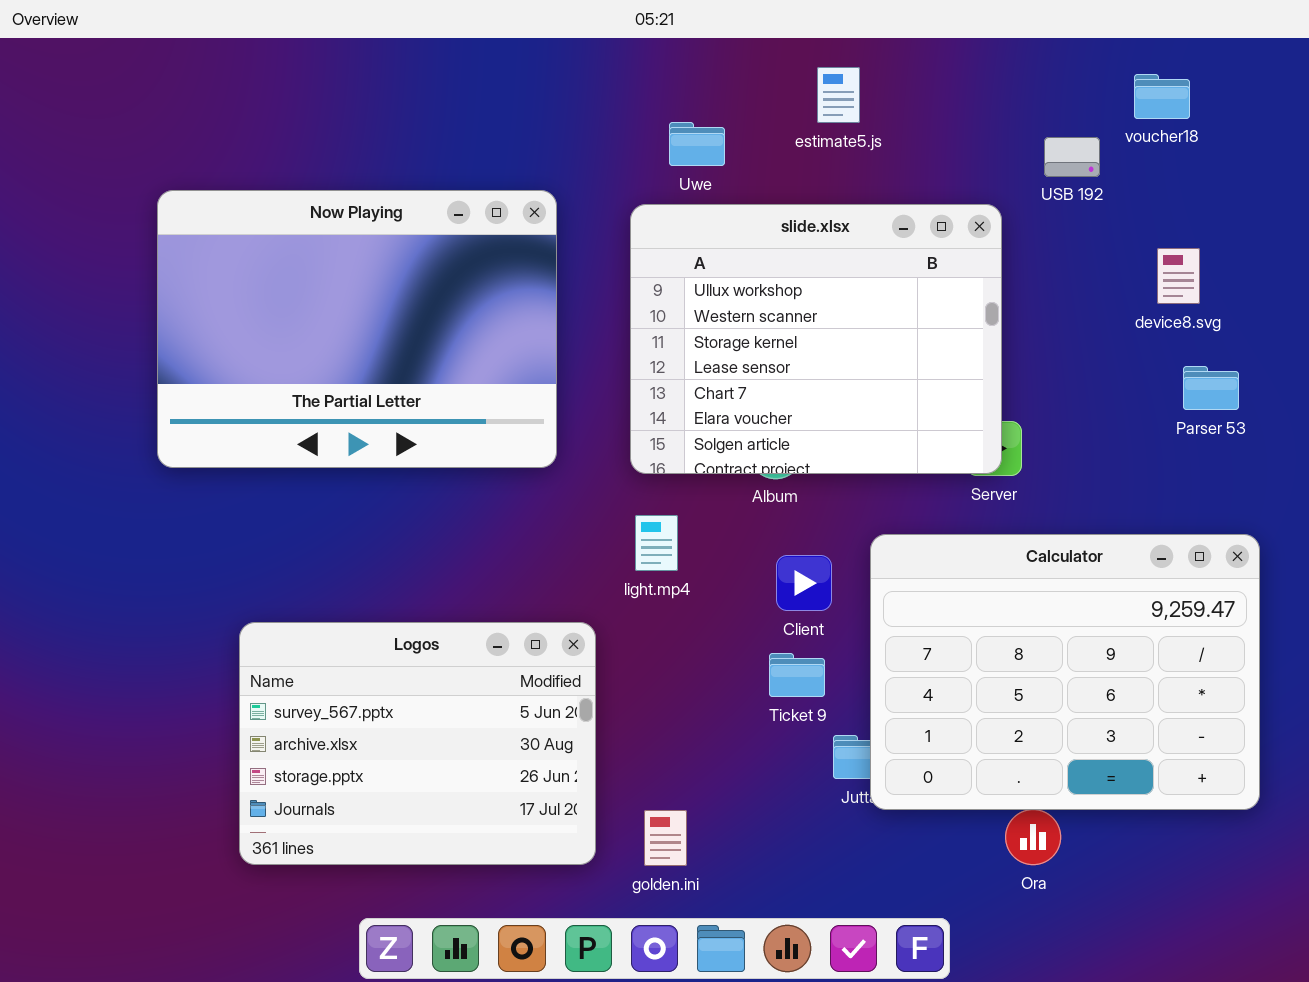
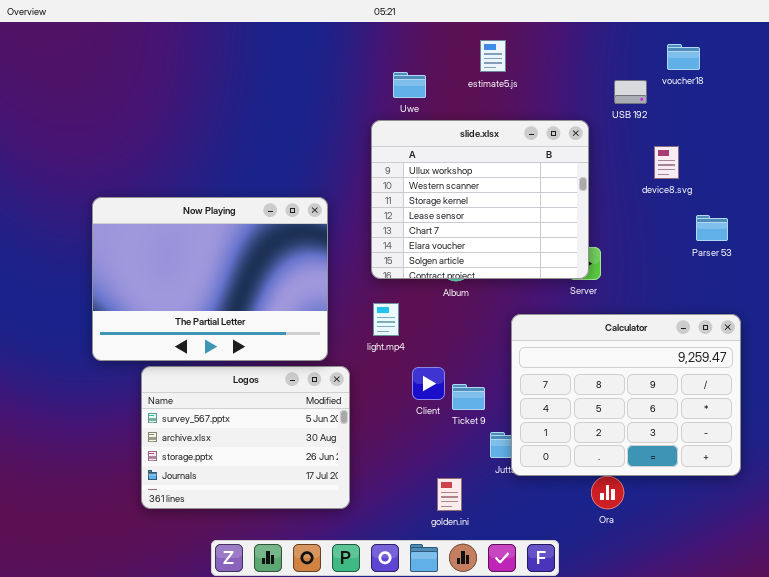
Now Playing: [157,190,557,468] -> [92,197,328,361], moved
device8.svg: [1157,248,1200,304] -> [654,146,679,179], moved
Client: [776,555,832,611] -> [412,367,445,400], moved
golden.ini: [644,810,687,866] -> [437,478,462,511], moved

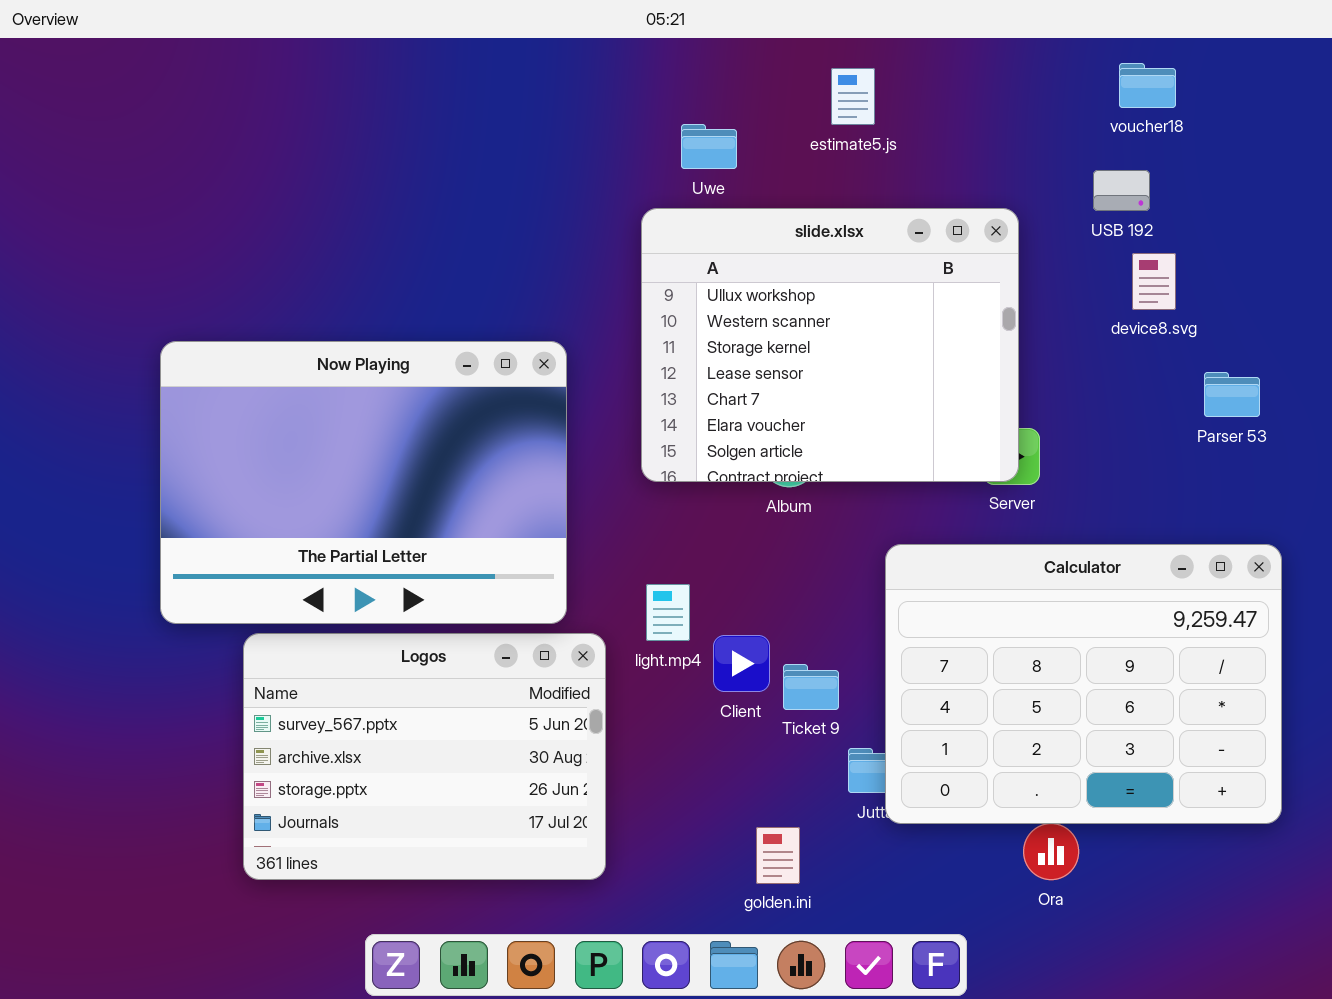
voucher18: [667,44,700,70] -> [1119,63,1176,108], moved
USB 192: [614,80,647,104] -> [1093,170,1150,211], moved
light.mp4: [373,303,399,336] -> [646,584,690,641], moved

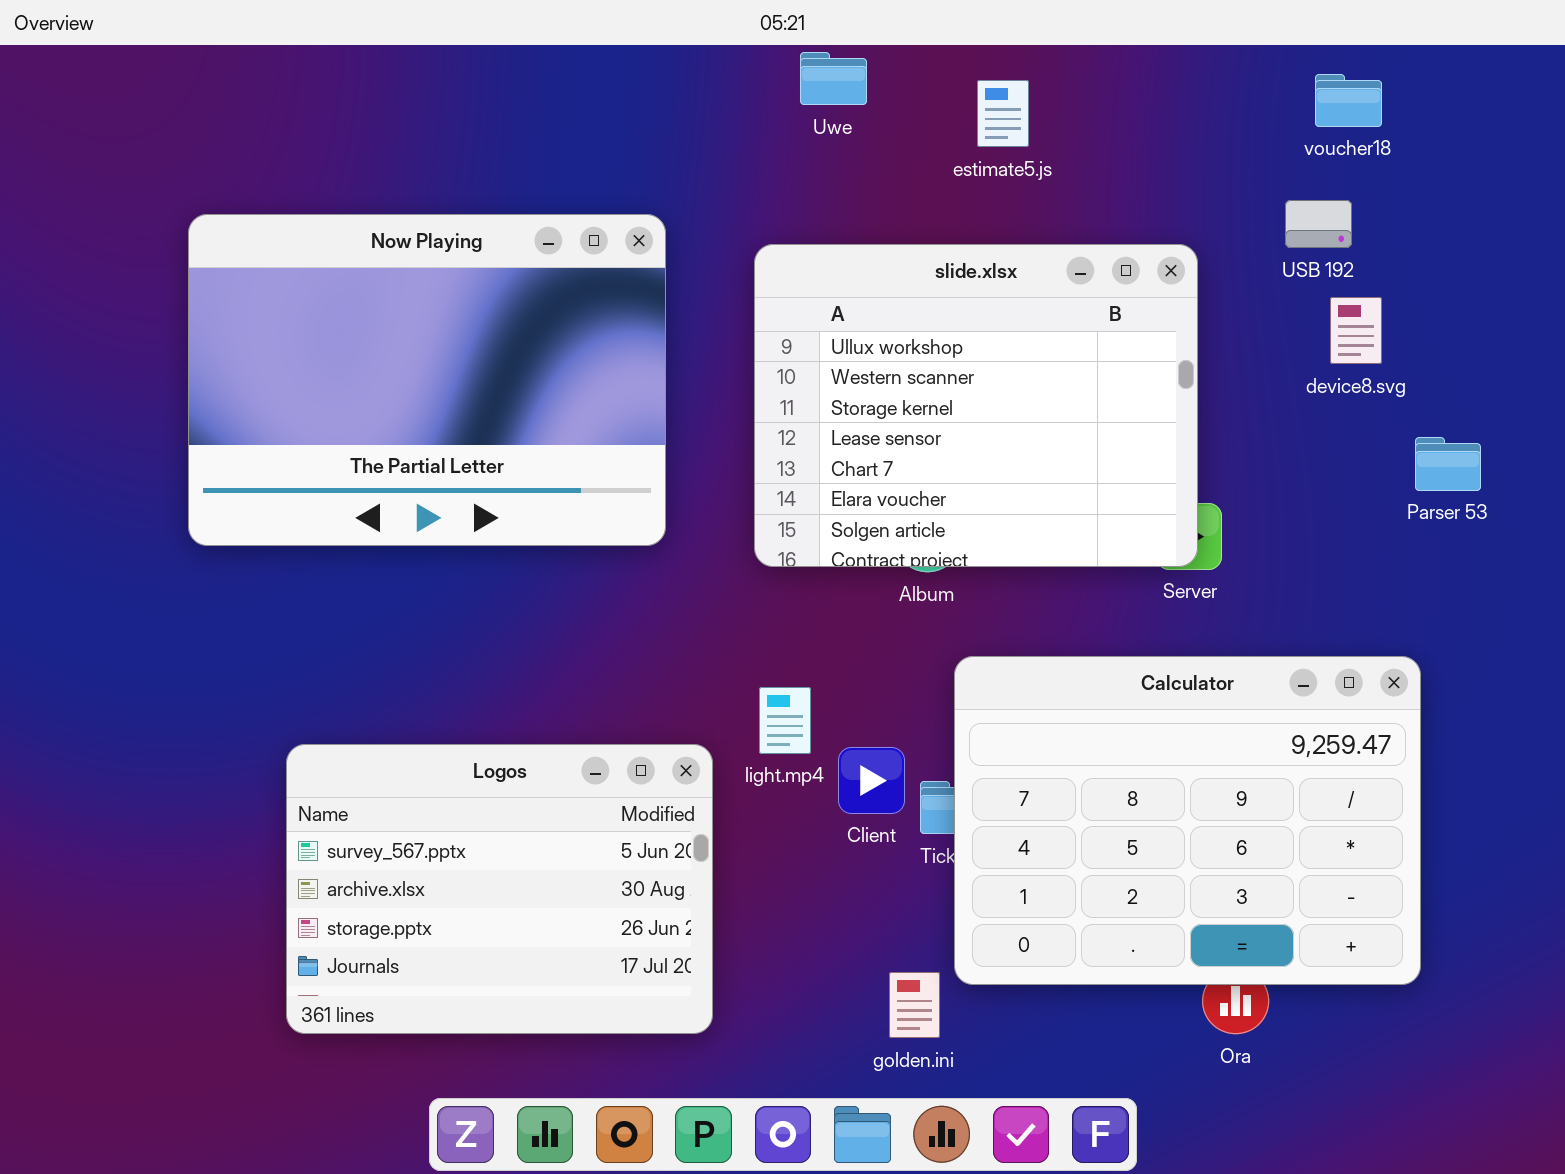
Uwe: [681,124,737,169] -> [800,52,867,105], moved
Now Playing: [160,341,567,624] -> [188,214,666,546], moved
Calculator: [885,544,1282,824] -> [954,656,1421,985], moved

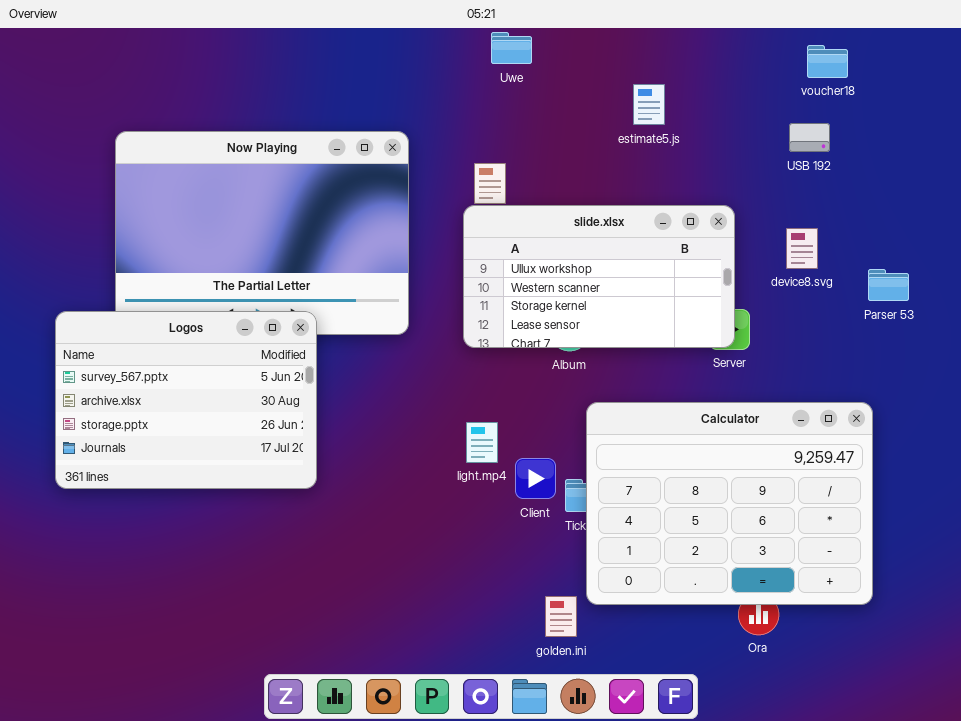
estimate5.js: [977,80,1029,147] -> [633,84,665,125], moved
slide.xlsx: [754,244,1198,567] -> [463,205,735,348], resized
device8.svg: [1330,297,1382,364] -> [786,228,818,269], moved
Logos: [286,744,713,1034] -> [55,311,317,489], moved

